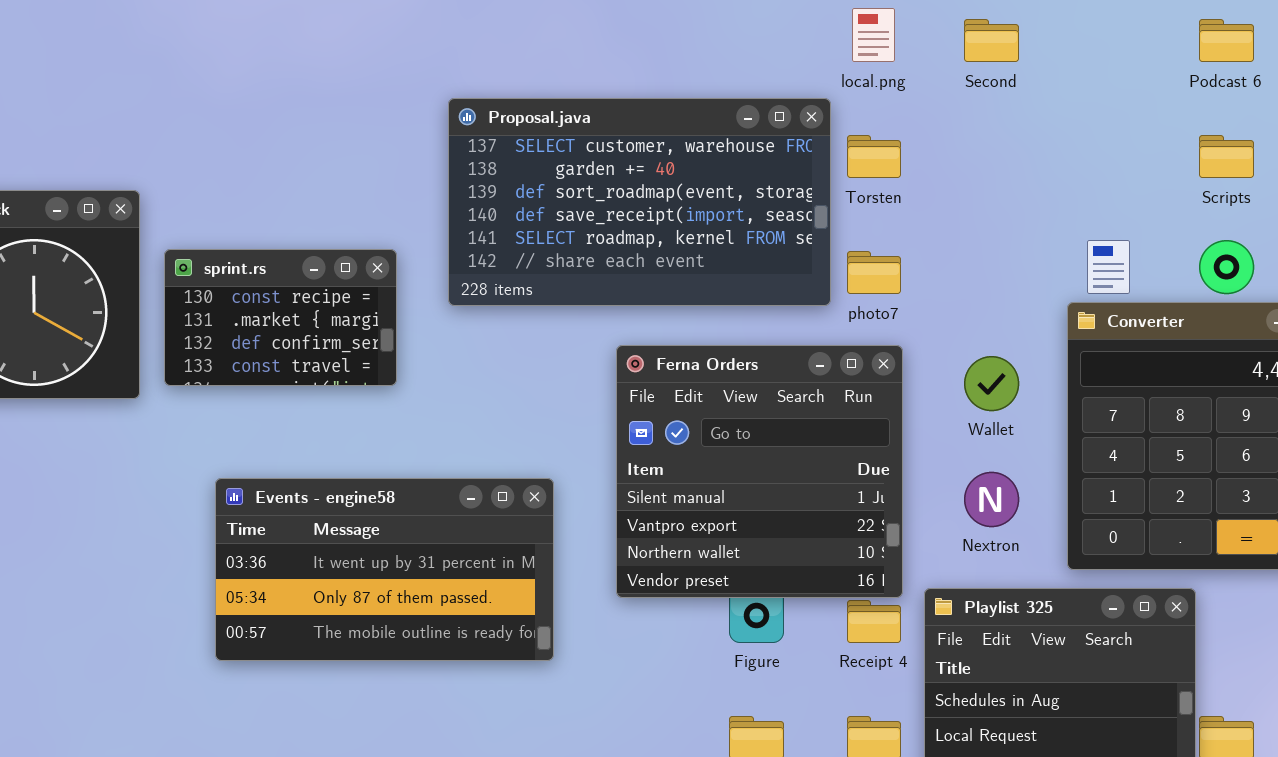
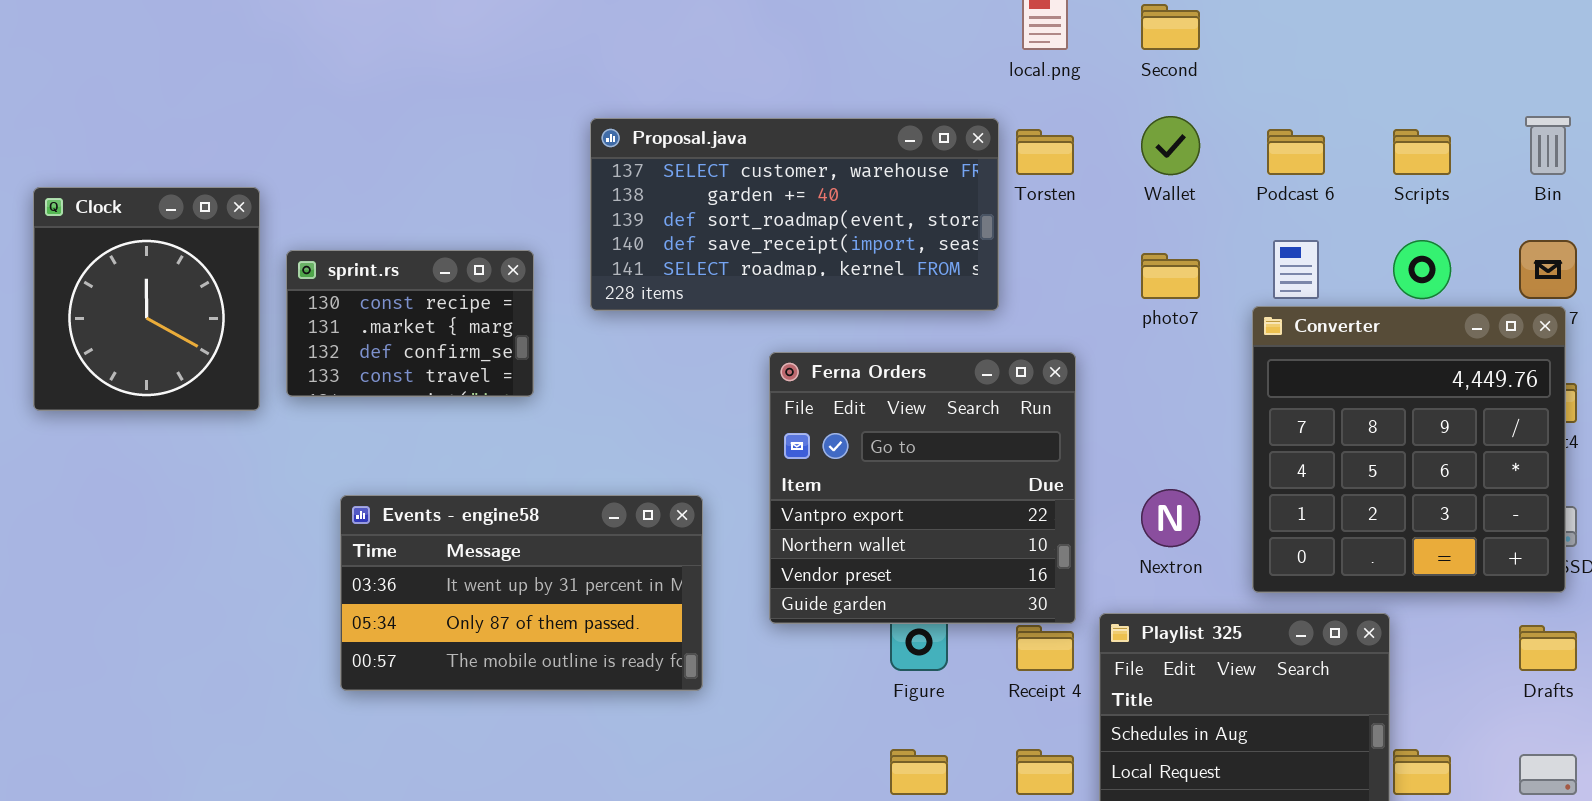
Podcast 6: [1199,19,1254,62] -> [1267,129,1325,175], moved
Proposal.java: [448,98,831,306] -> [590,118,999,311], resized
photo7: [847,251,901,294] -> [1141,253,1200,299], moved
Ferna Orders: [616,345,903,598] -> [769,352,1076,624], scrolled down 1 row
Wallet: [964,356,1019,411] -> [1141,116,1200,175], moved

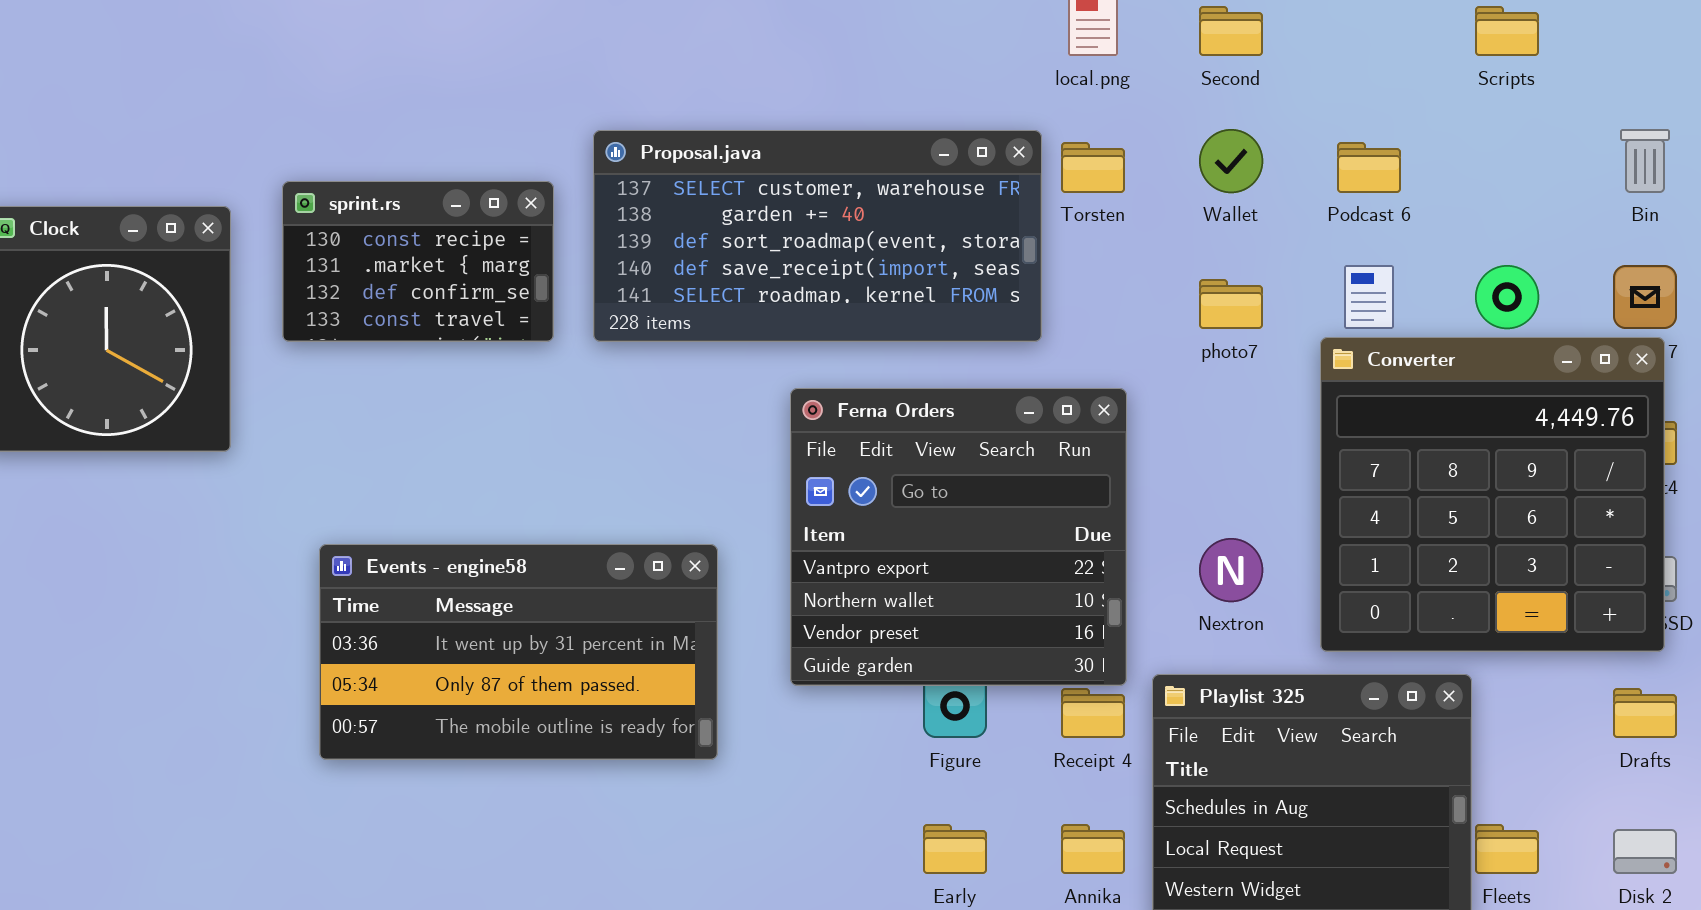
Scripts: [1393,129,1451,175] -> [1475,6,1539,56], moved
sprint.rs: [286,250,534,397] -> [282,181,554,342], moved

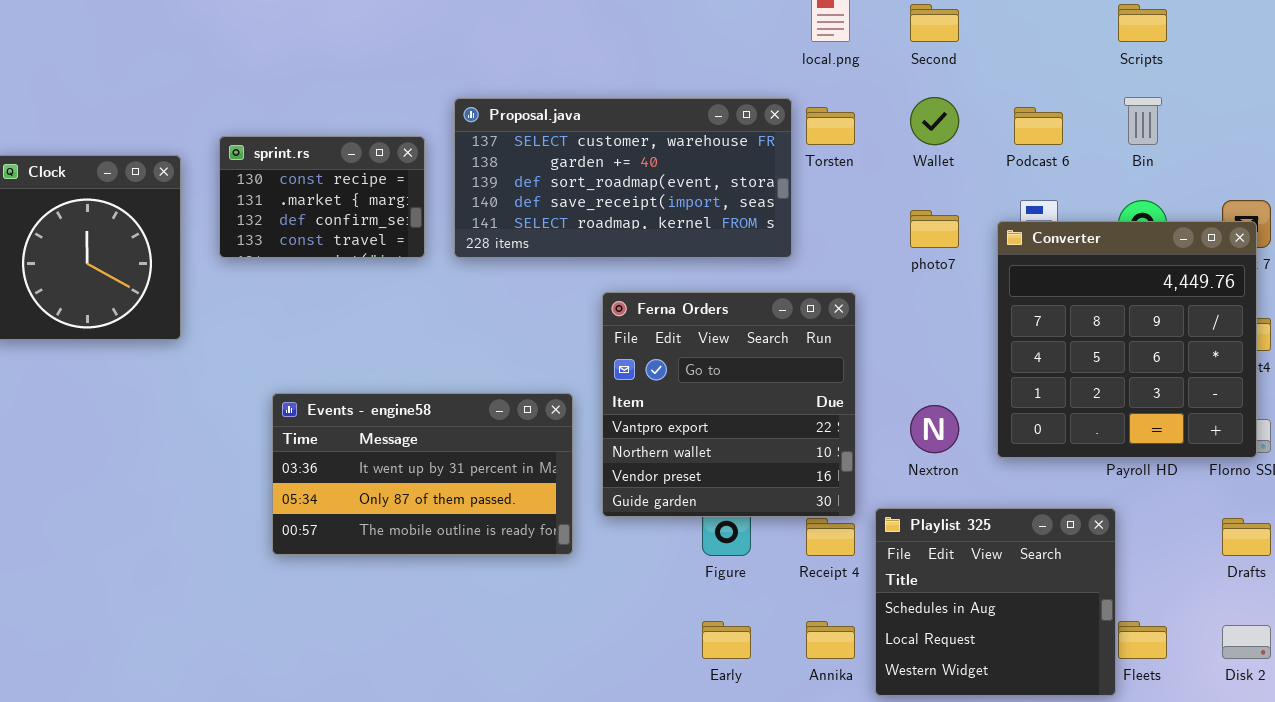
Bin: [1620,129,1670,193] -> [1124,97,1162,145], moved
Converter: [1320,337,1665,652] -> [997,221,1257,458], moved
Events - engine58: [319,544,718,760] -> [272,393,573,555], moved

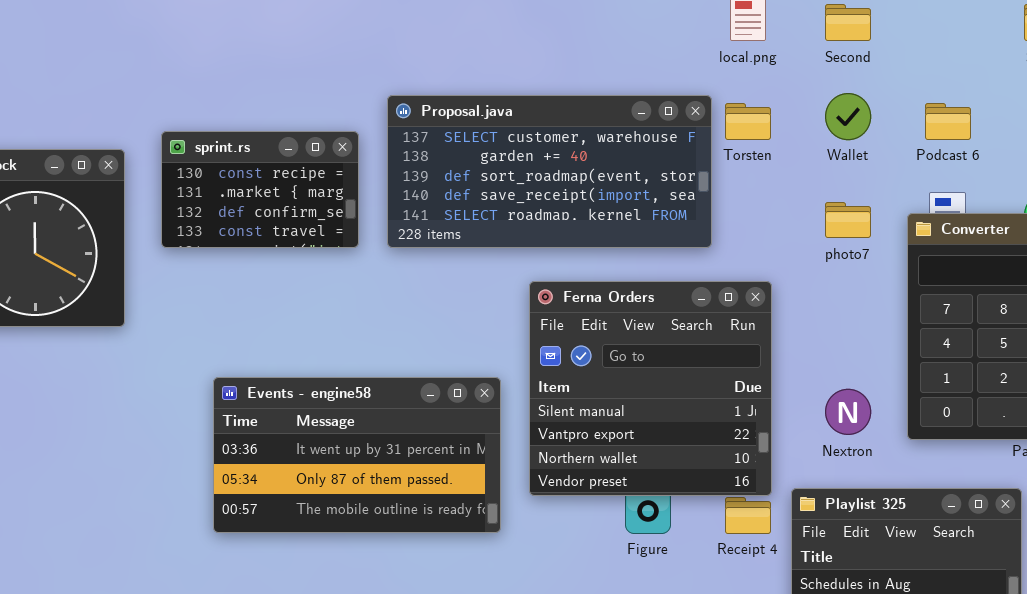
Ferna Orders: [602,292,856,517] -> [529,281,772,496], scrolled up 1 row

